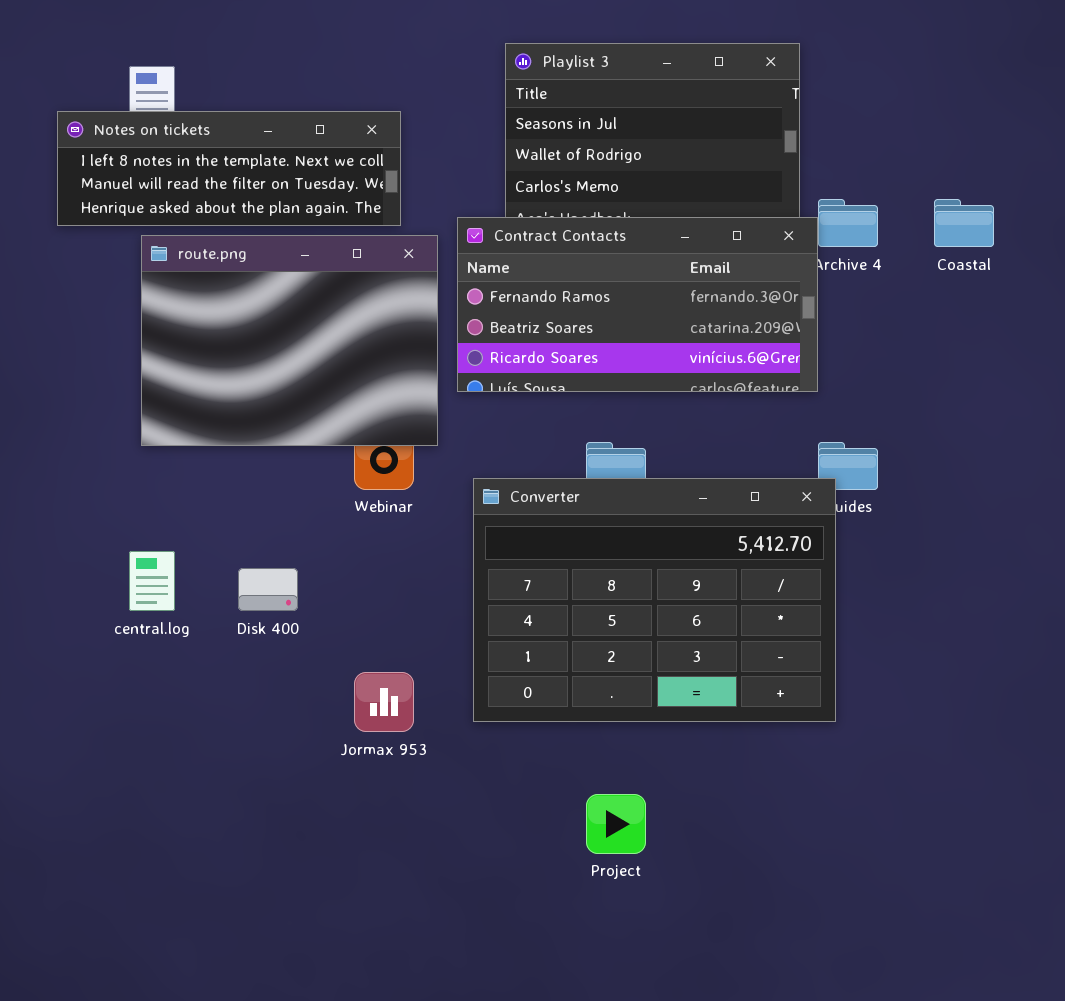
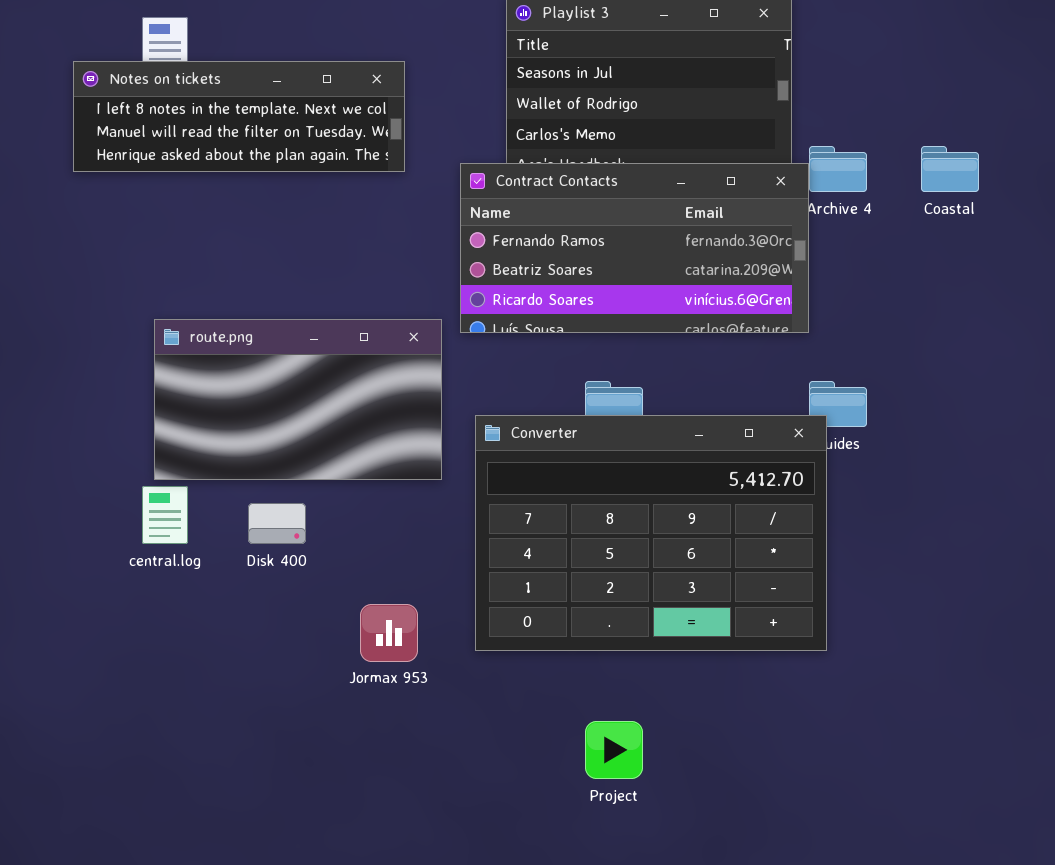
route.png: [141,235,438,446] -> [154,319,442,480], moved, resized

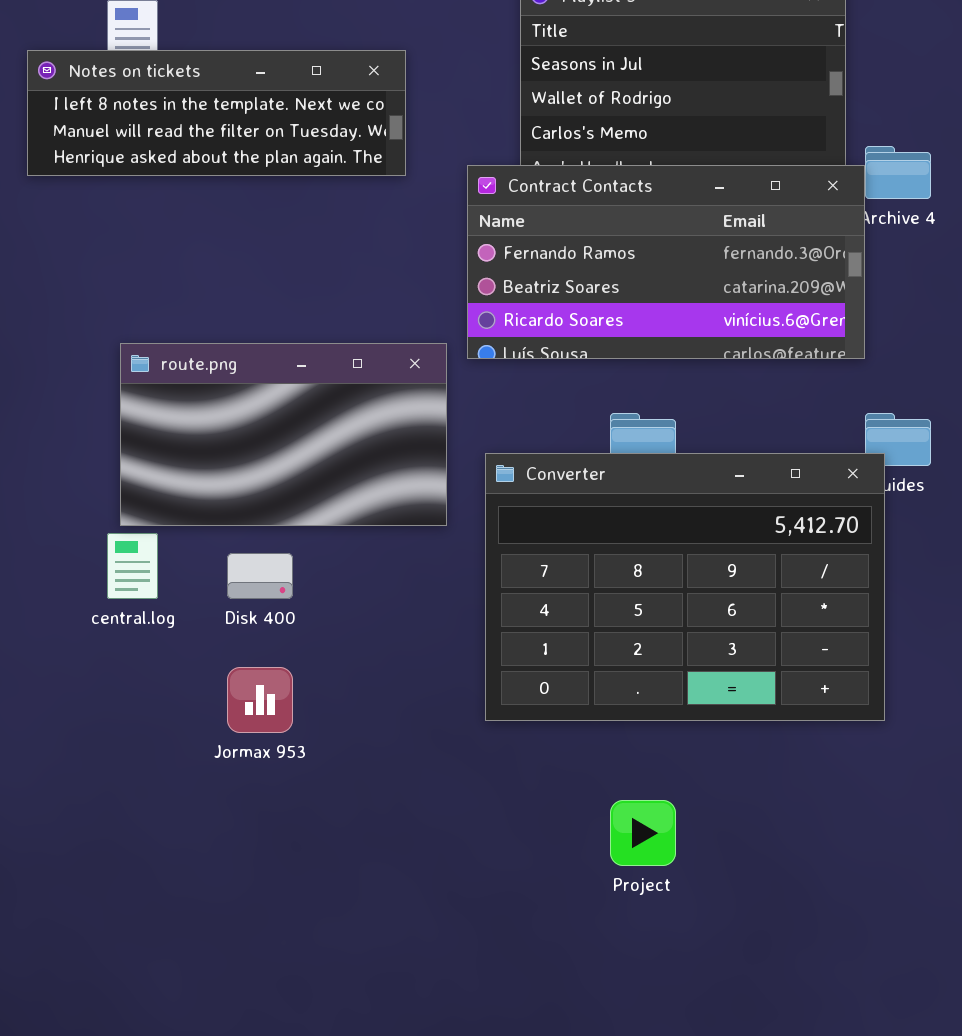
Jormax 953: [360,604,418,662] -> [227,667,293,733], moved

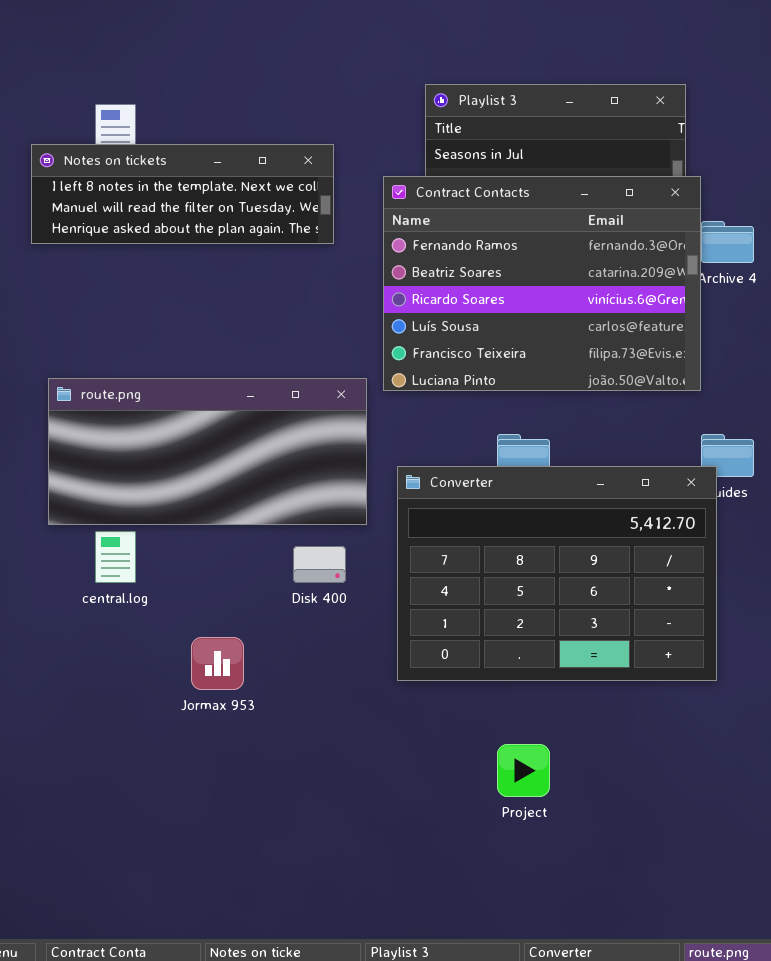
Contract Contacts: [467,165,865,359] -> [383,176,701,391], resized
route.png: [120,343,447,526] -> [48,378,367,525], resized
Disk 400: [227,553,293,599] -> [293,546,346,583], moved

